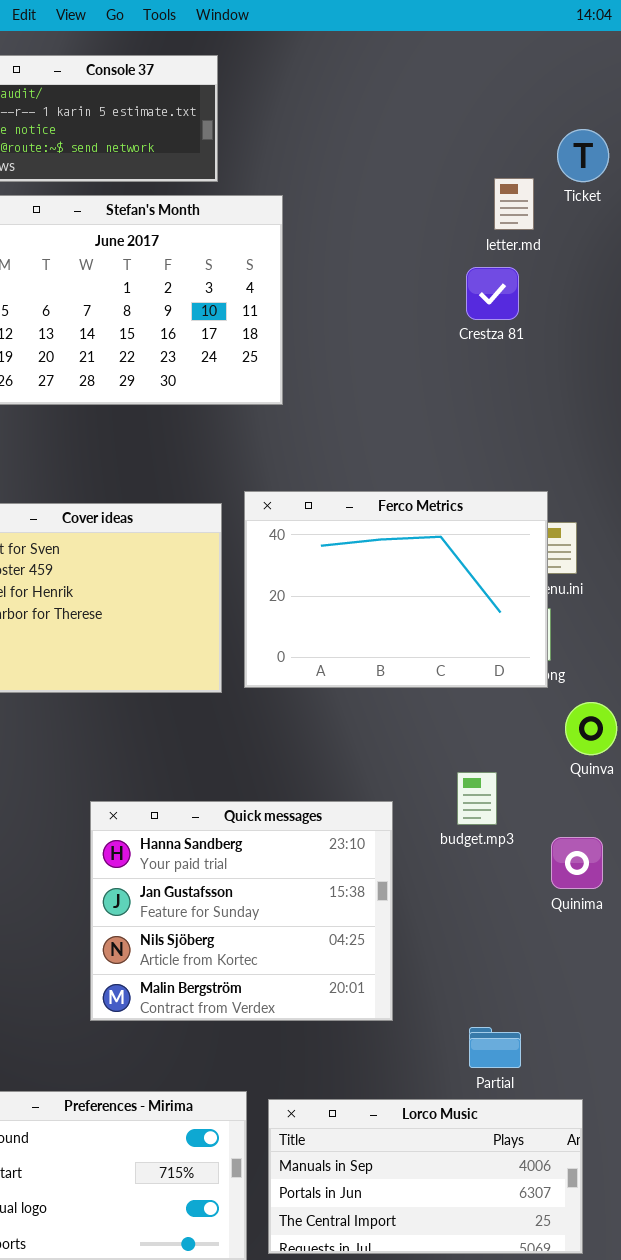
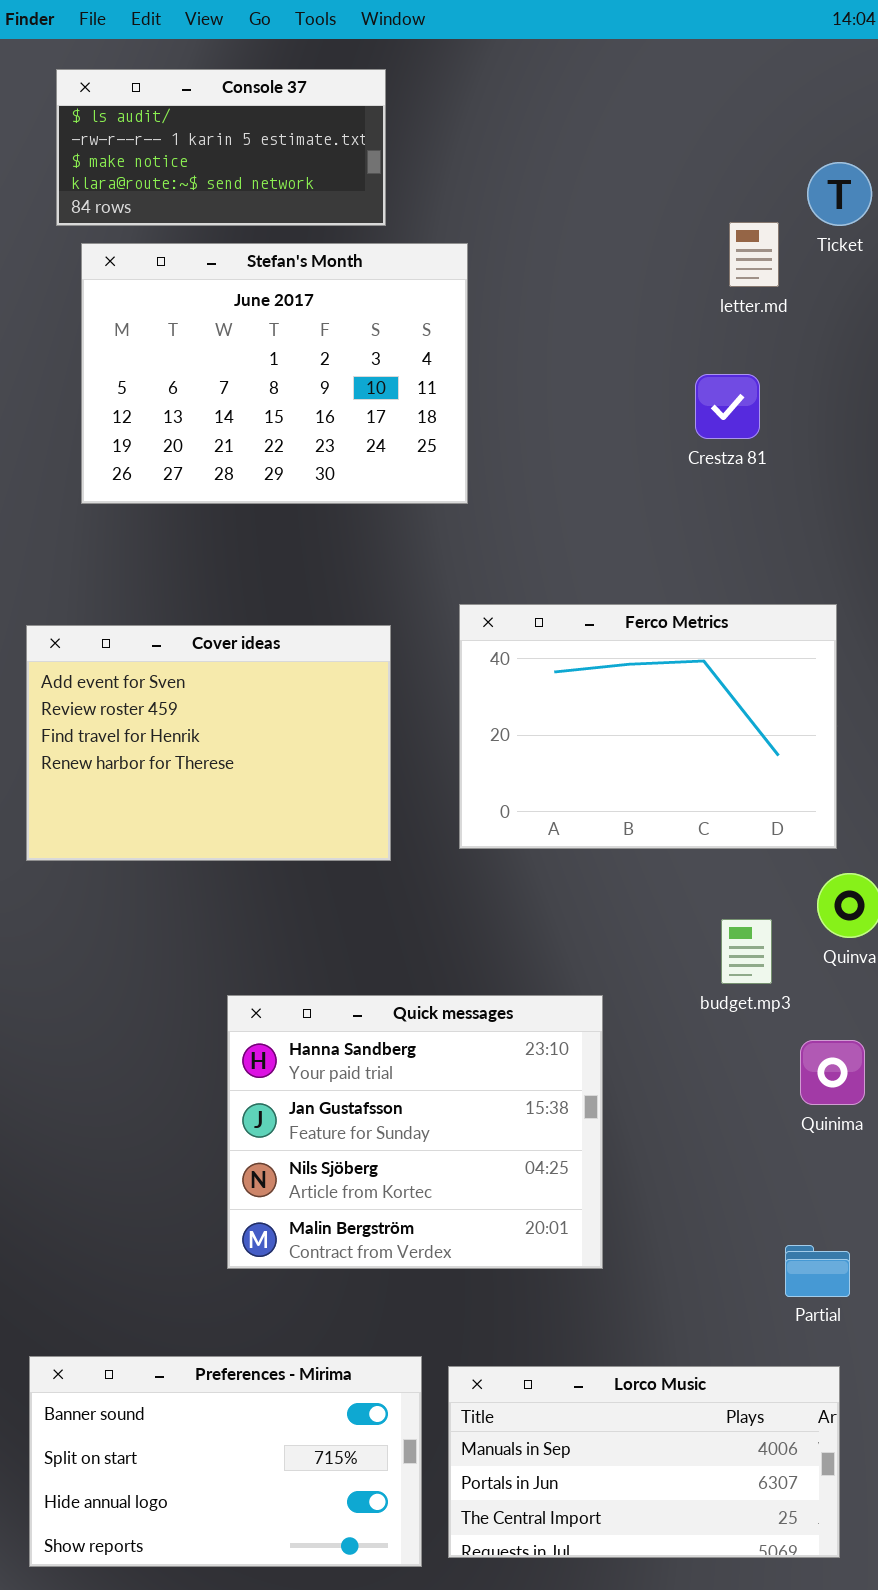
Crestza 81: [466,267,519,320] -> [695,374,760,439], moved
Ferco Metrics: [244,491,548,688] -> [459,604,837,849], moved
budget.mp3: [457,772,497,825] -> [721,919,772,984], moved
Partial: [469,1027,521,1068] -> [785,1245,850,1297], moved

